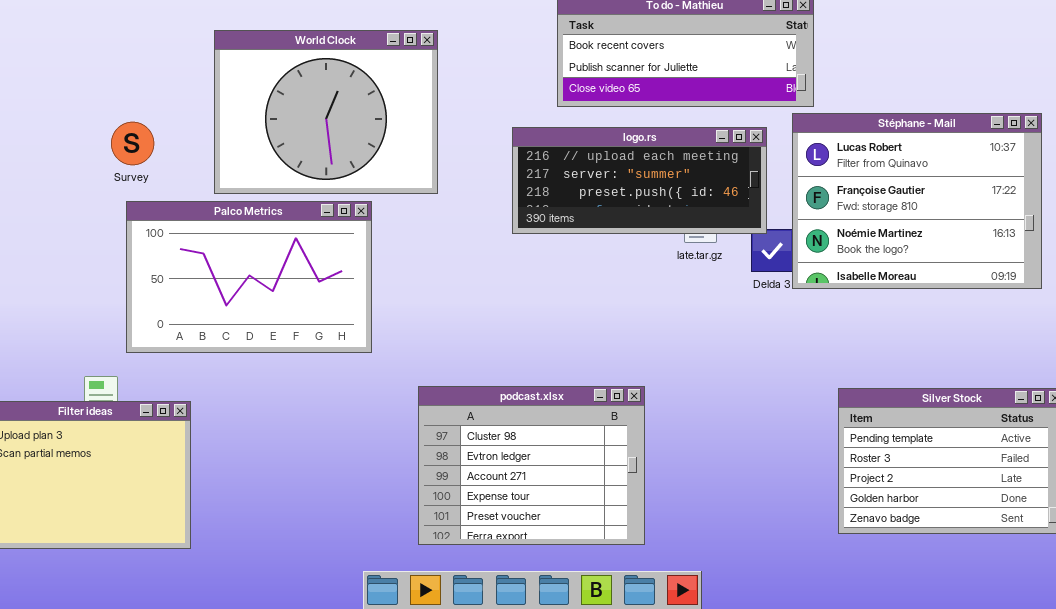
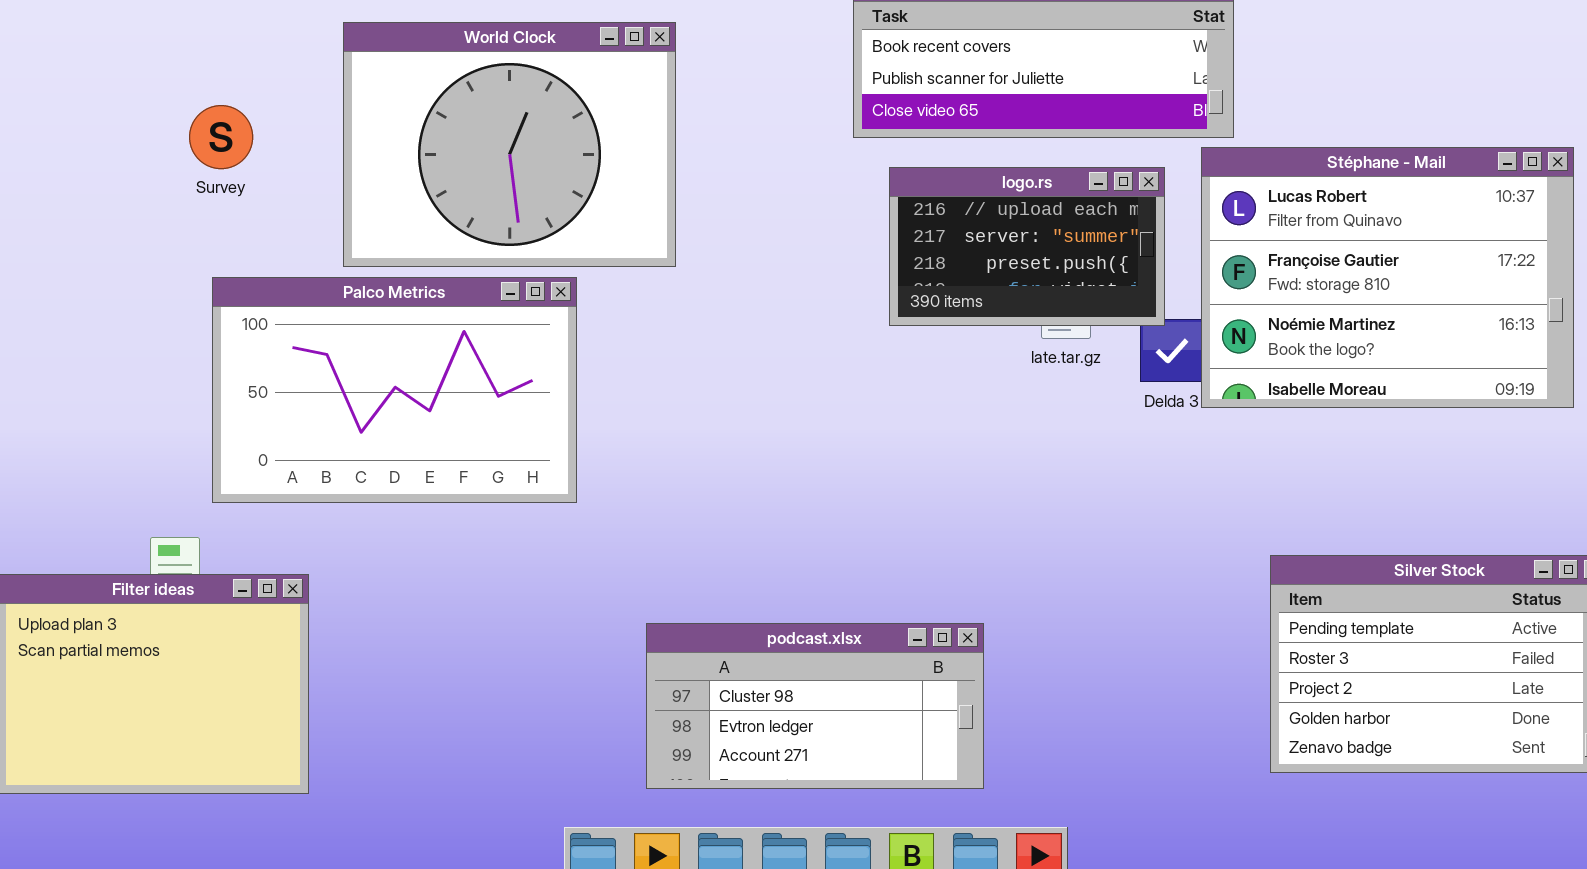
Survey: [111,122,154,165] -> [189,105,253,169], moved
logo.rs: [512,127,767,234] -> [889,167,1165,326], resized
podcast.xlsx: [418,386,645,545] -> [646,623,984,789], resized

